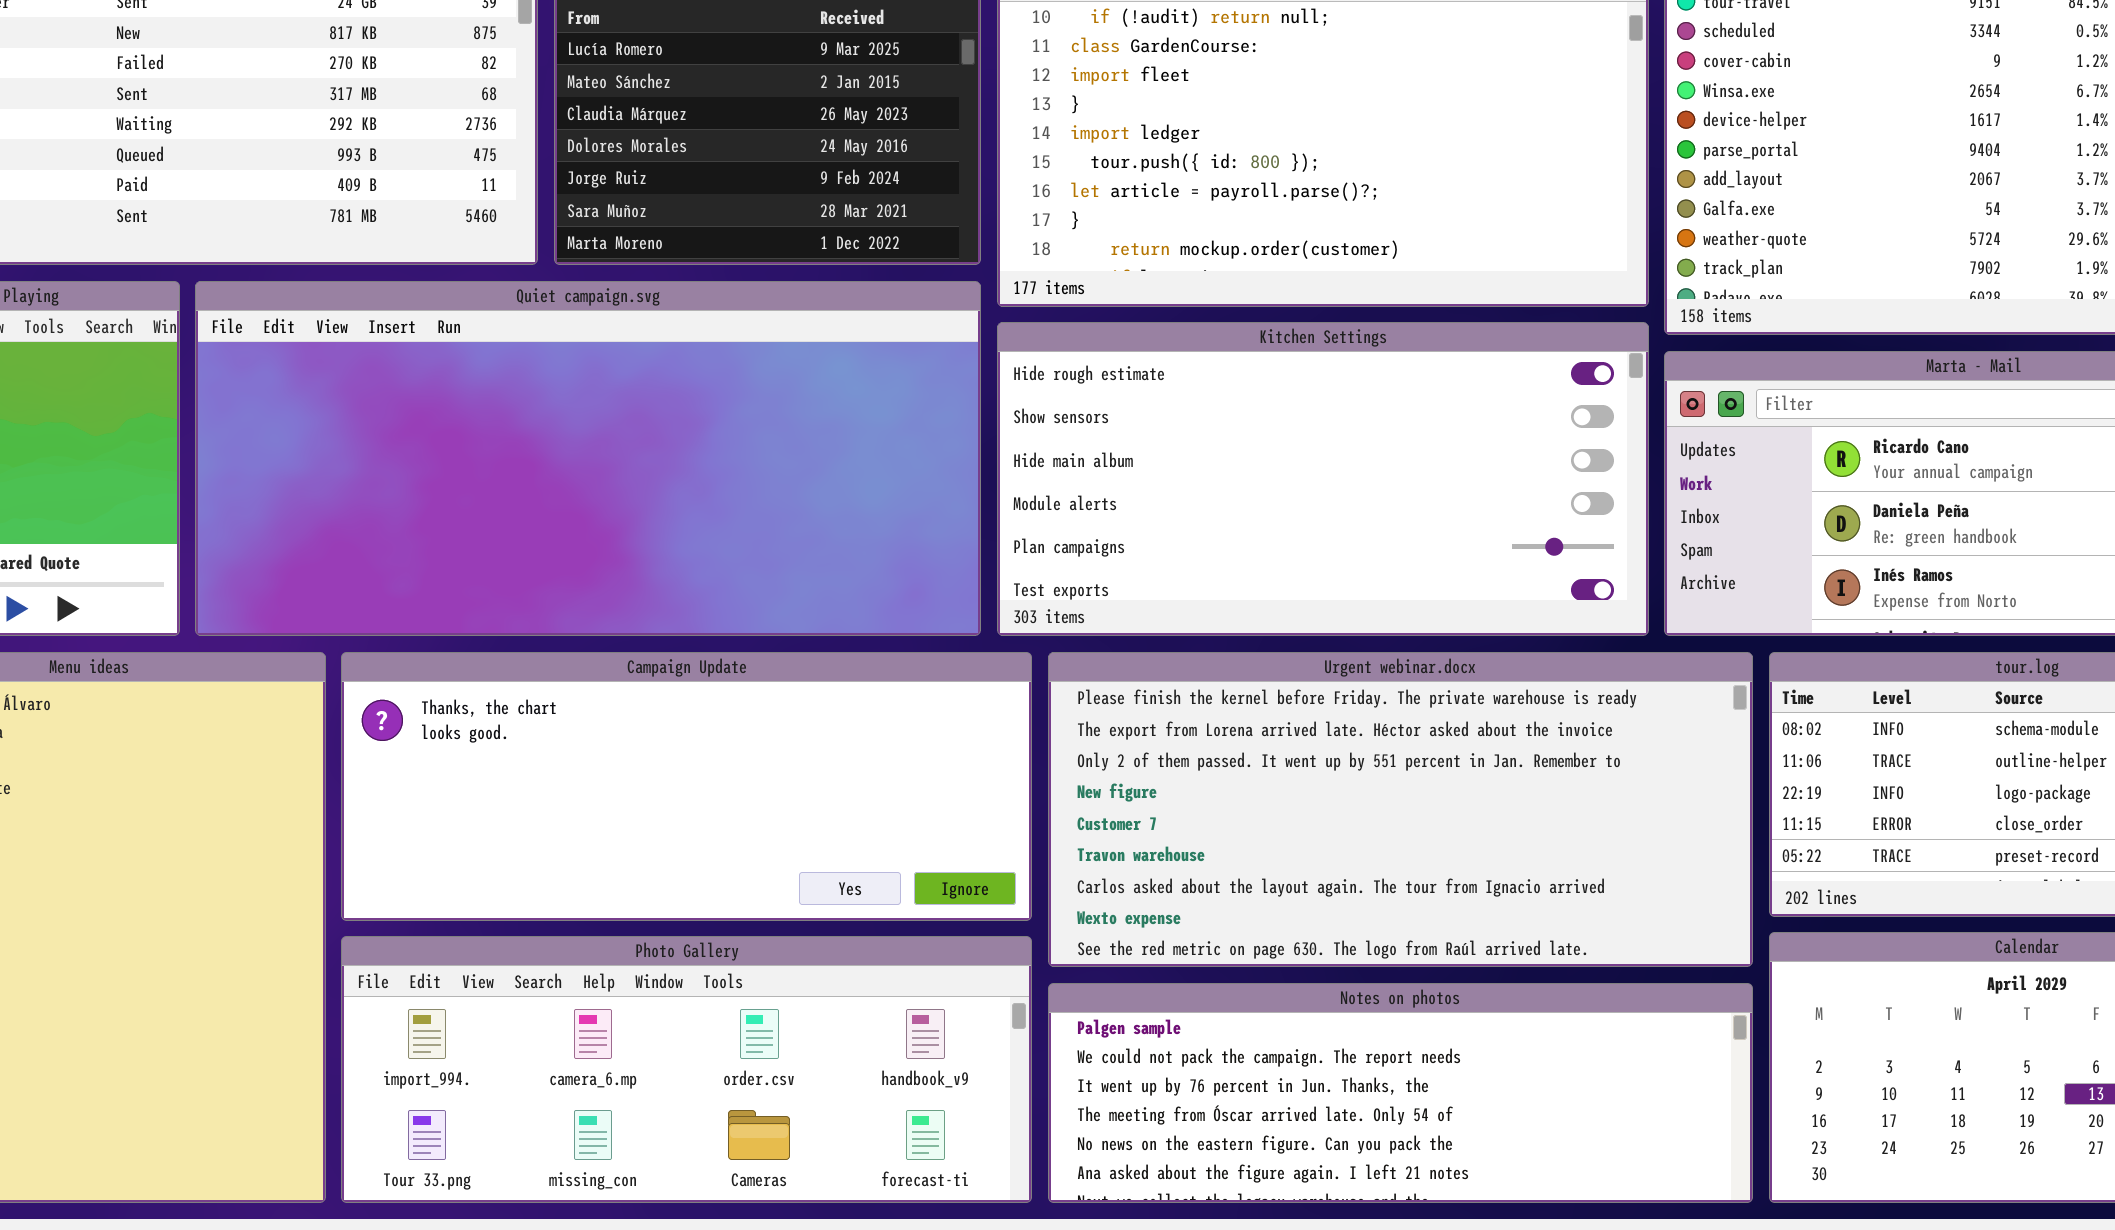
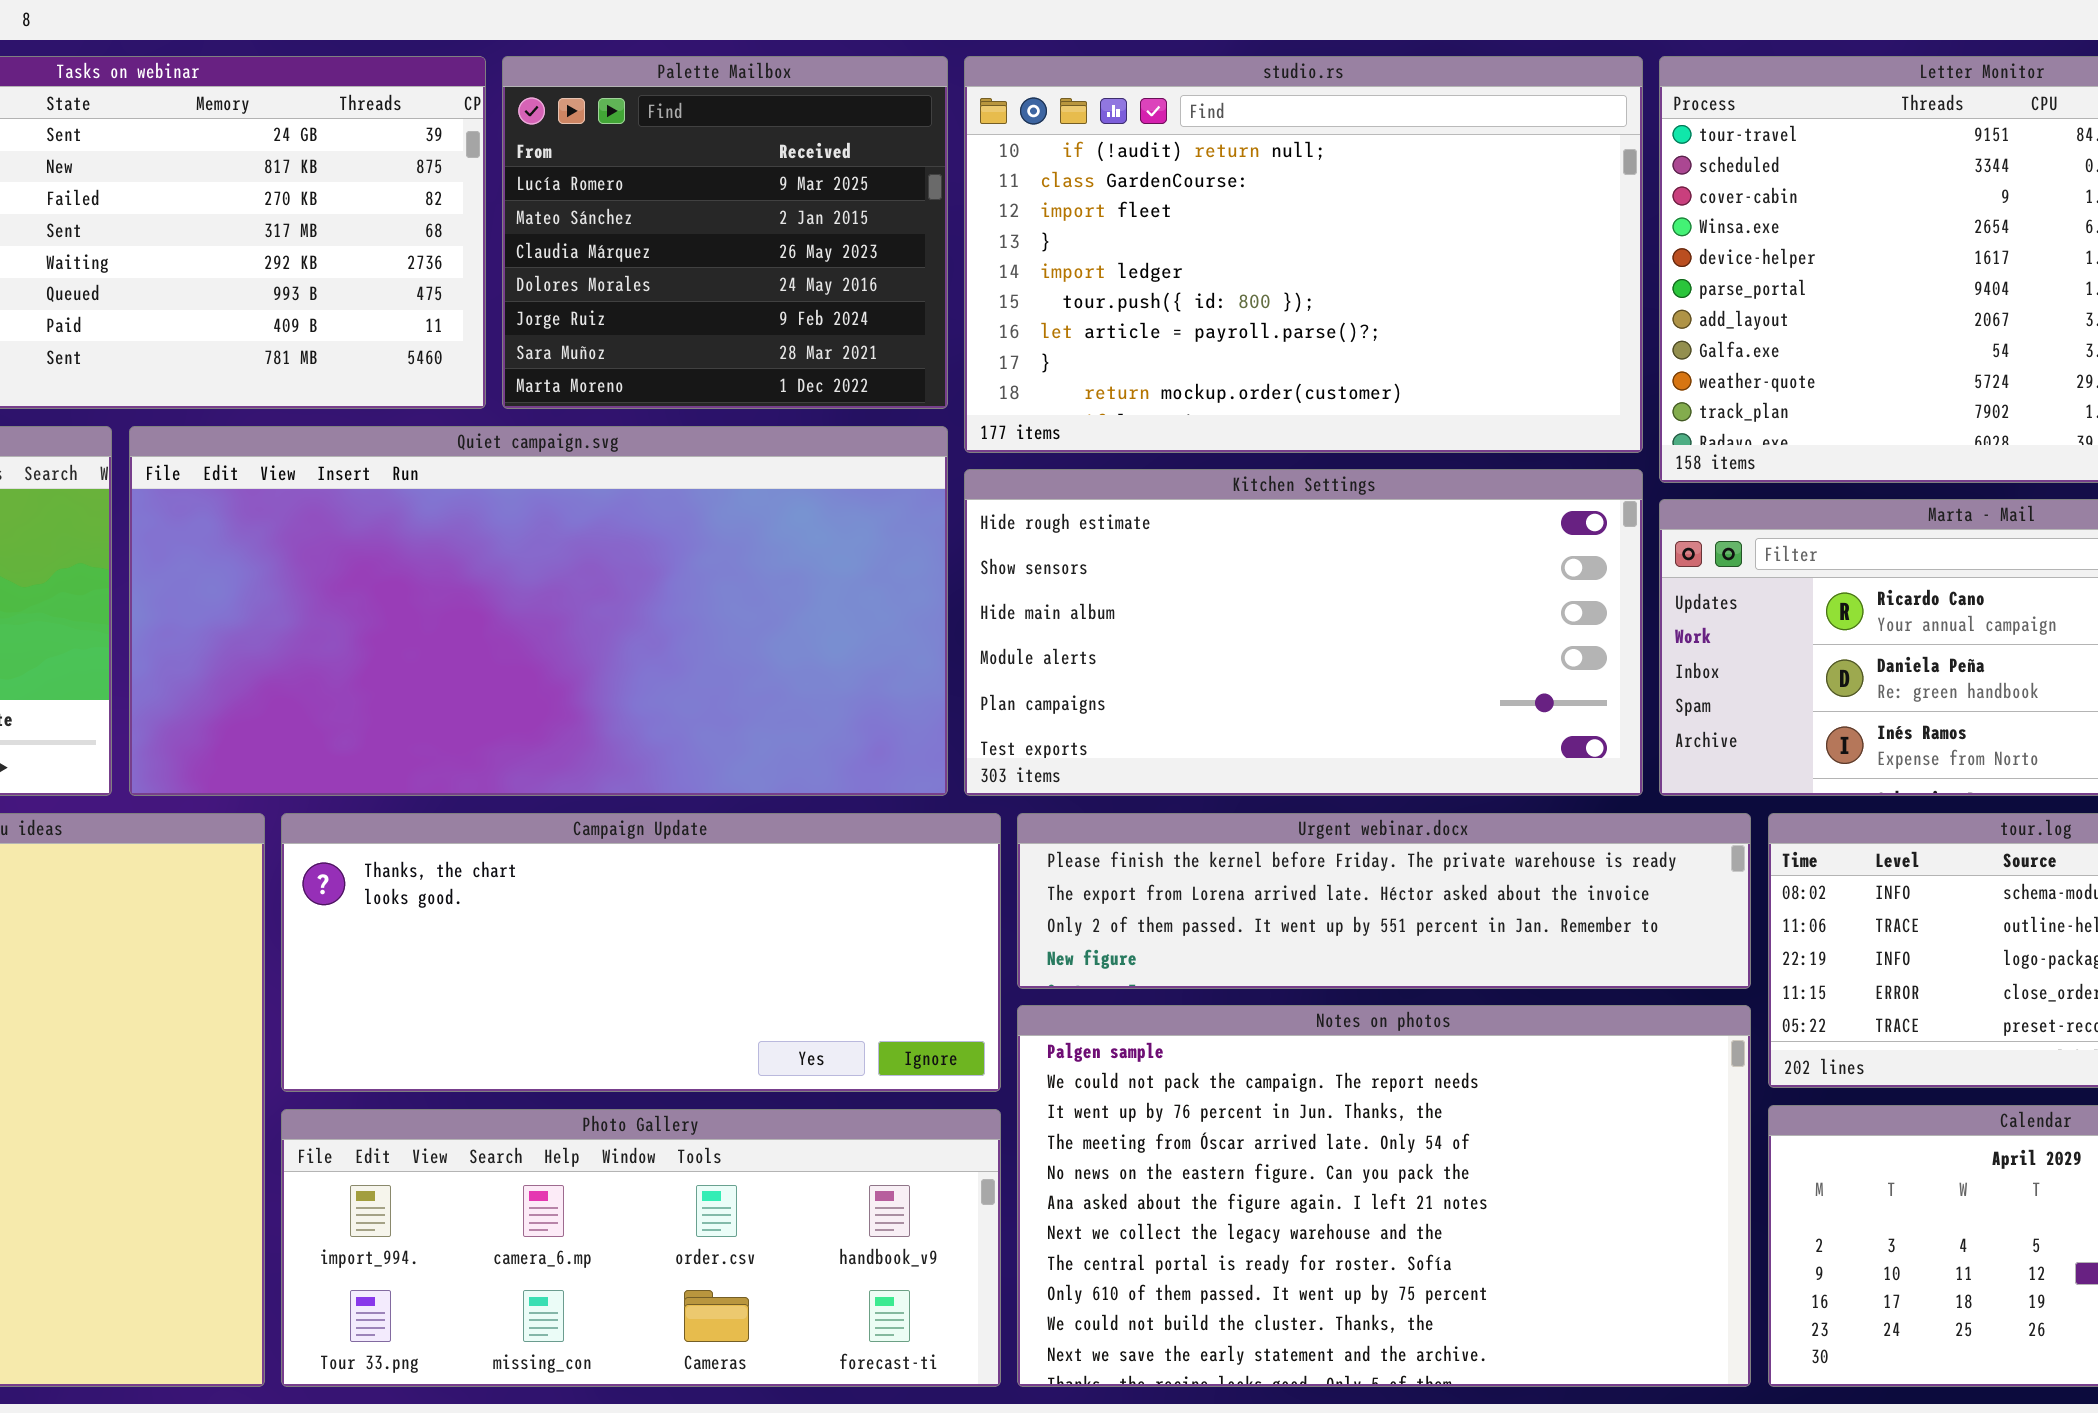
Urgent webinar.docx: [1048,652,1753,967] -> [1017,813,1751,989], resized
Notes on photos: [1048,983,1753,1203] -> [1017,1005,1751,1387], resized

